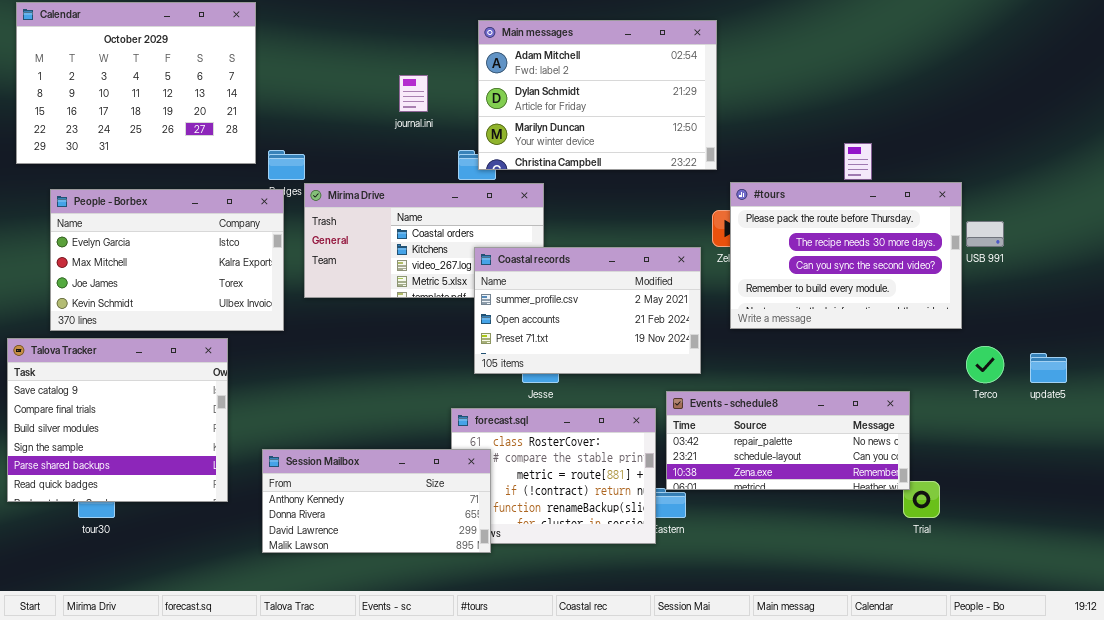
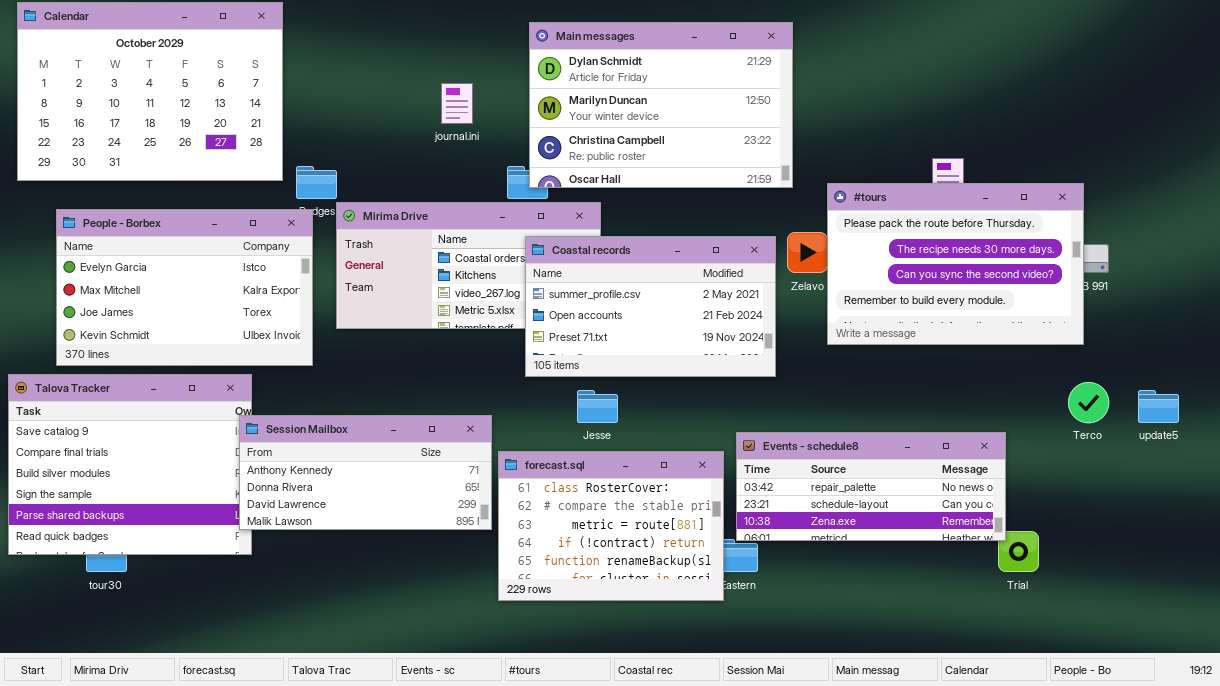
Main messages: [478,20,717,170] -> [529,22,793,188], scrolled down 1 row
#tours: [730,182,962,329] -> [827,183,1084,345], moved
Coastal records: [474,247,701,374] -> [525,236,776,377], moved
Session Mailbox: [262,449,491,553] -> [239,415,492,530], moved

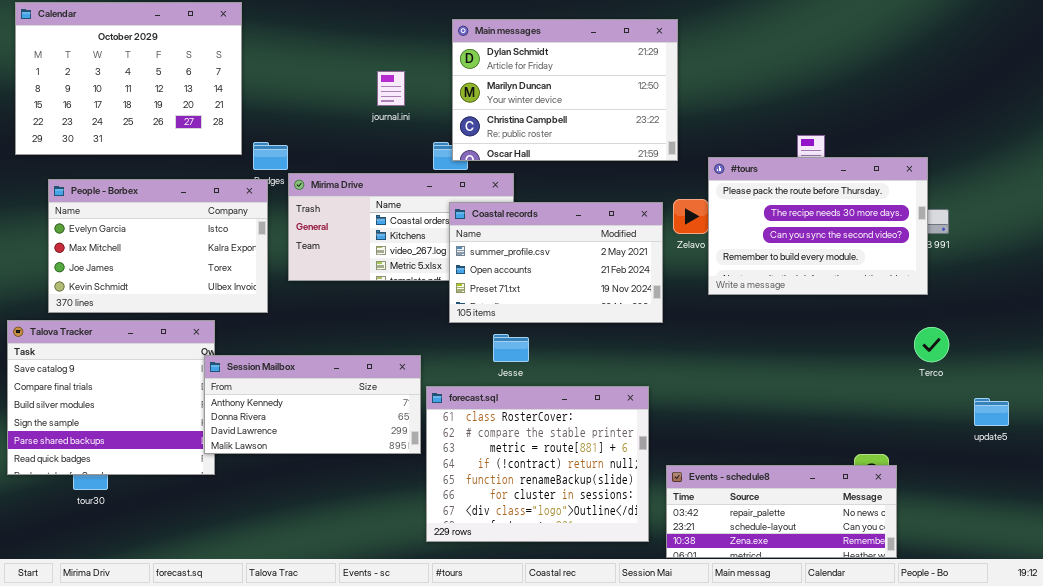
update5: [1138,390,1179,423] -> [974,398,1009,426], moved
Events - schedule8: [736,432,1006,541] -> [666,465,897,558], moved
forecast.sql: [498,451,724,601] -> [426,386,649,542], resized

